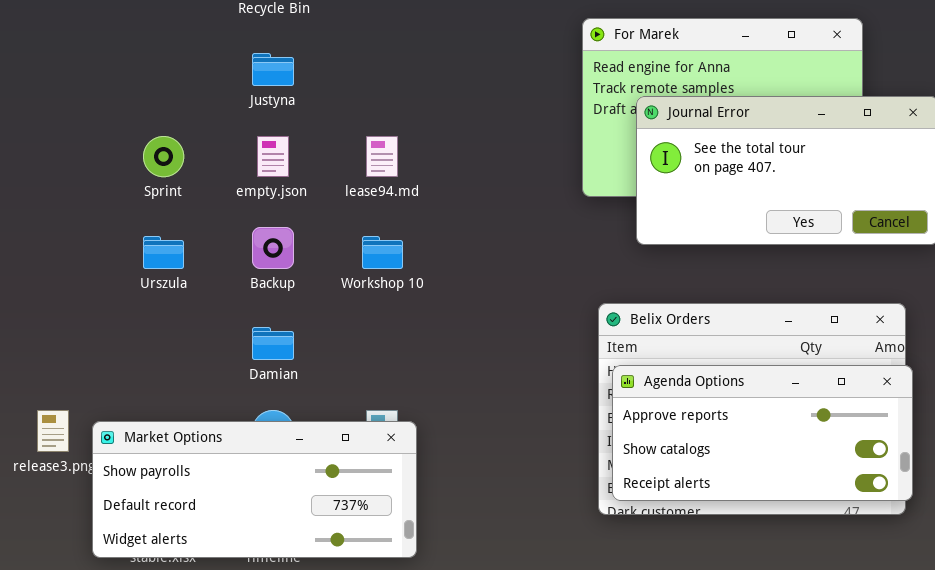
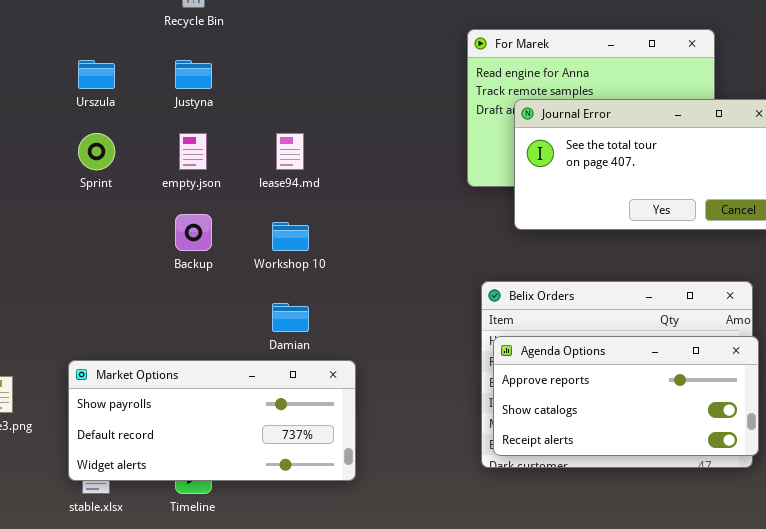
Urszula: [143,236,184,269] -> [78,60,115,89], moved
Damian: [252,327,294,360] -> [272,303,309,332], moved
Market Options: [92,421,417,558] -> [68,360,356,481], moved

